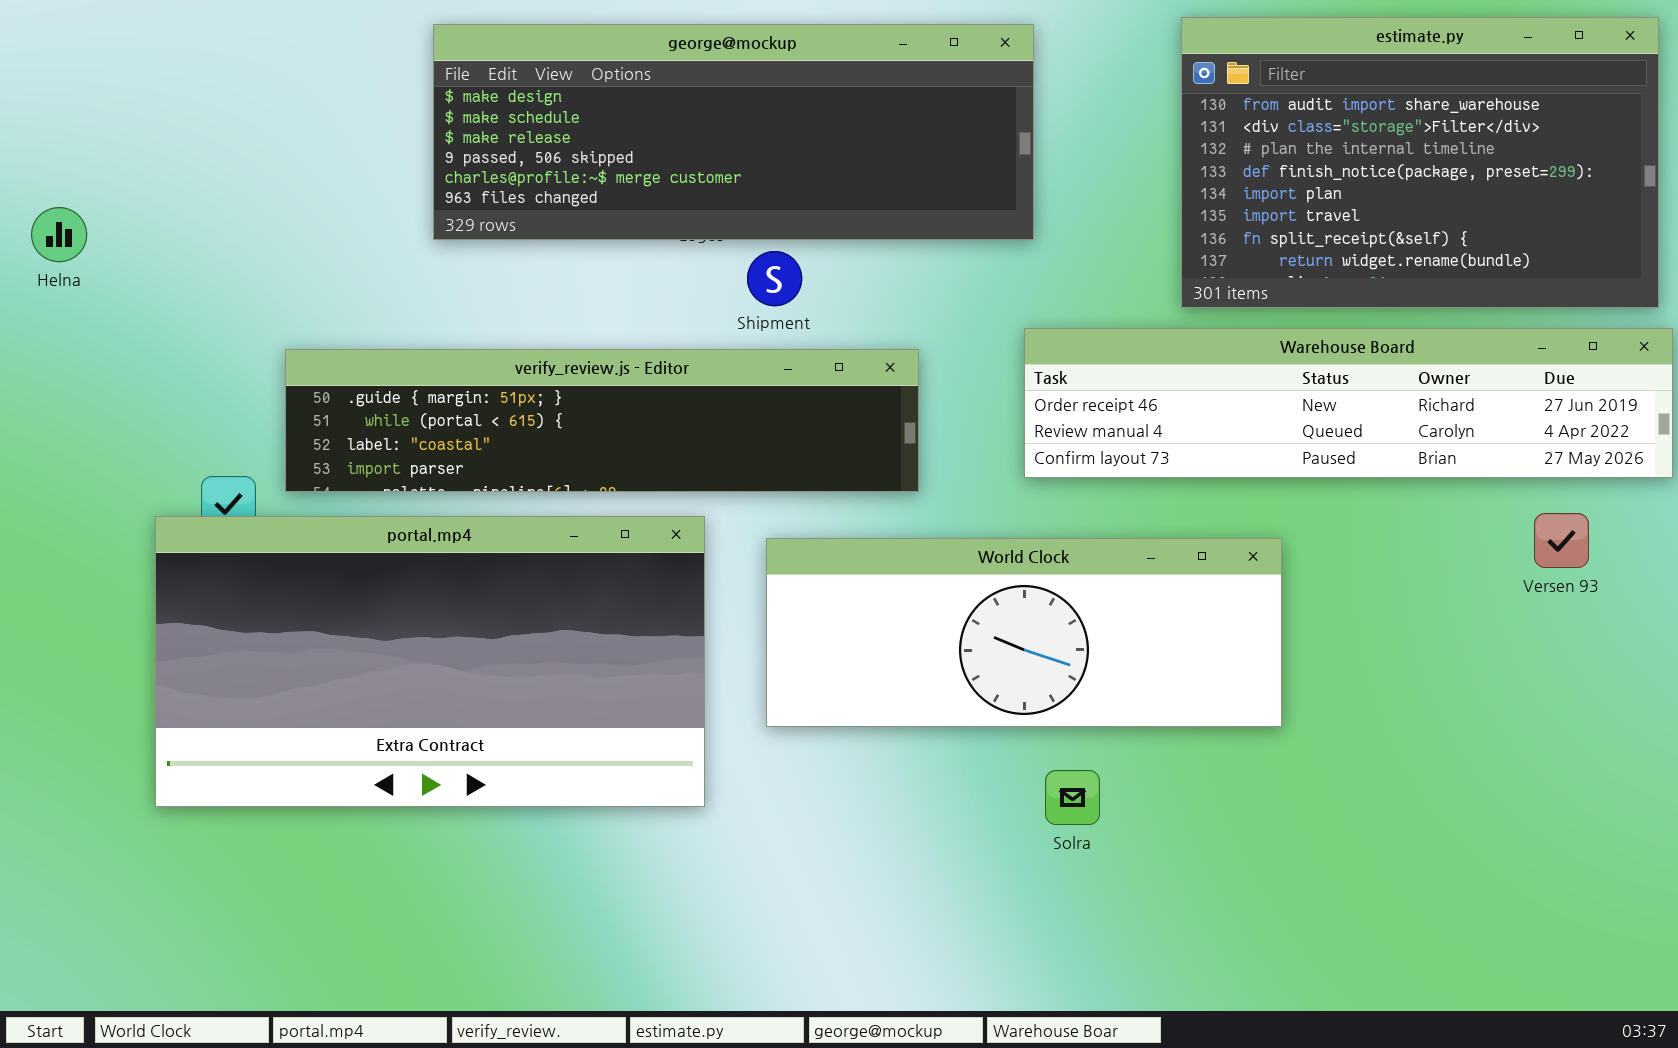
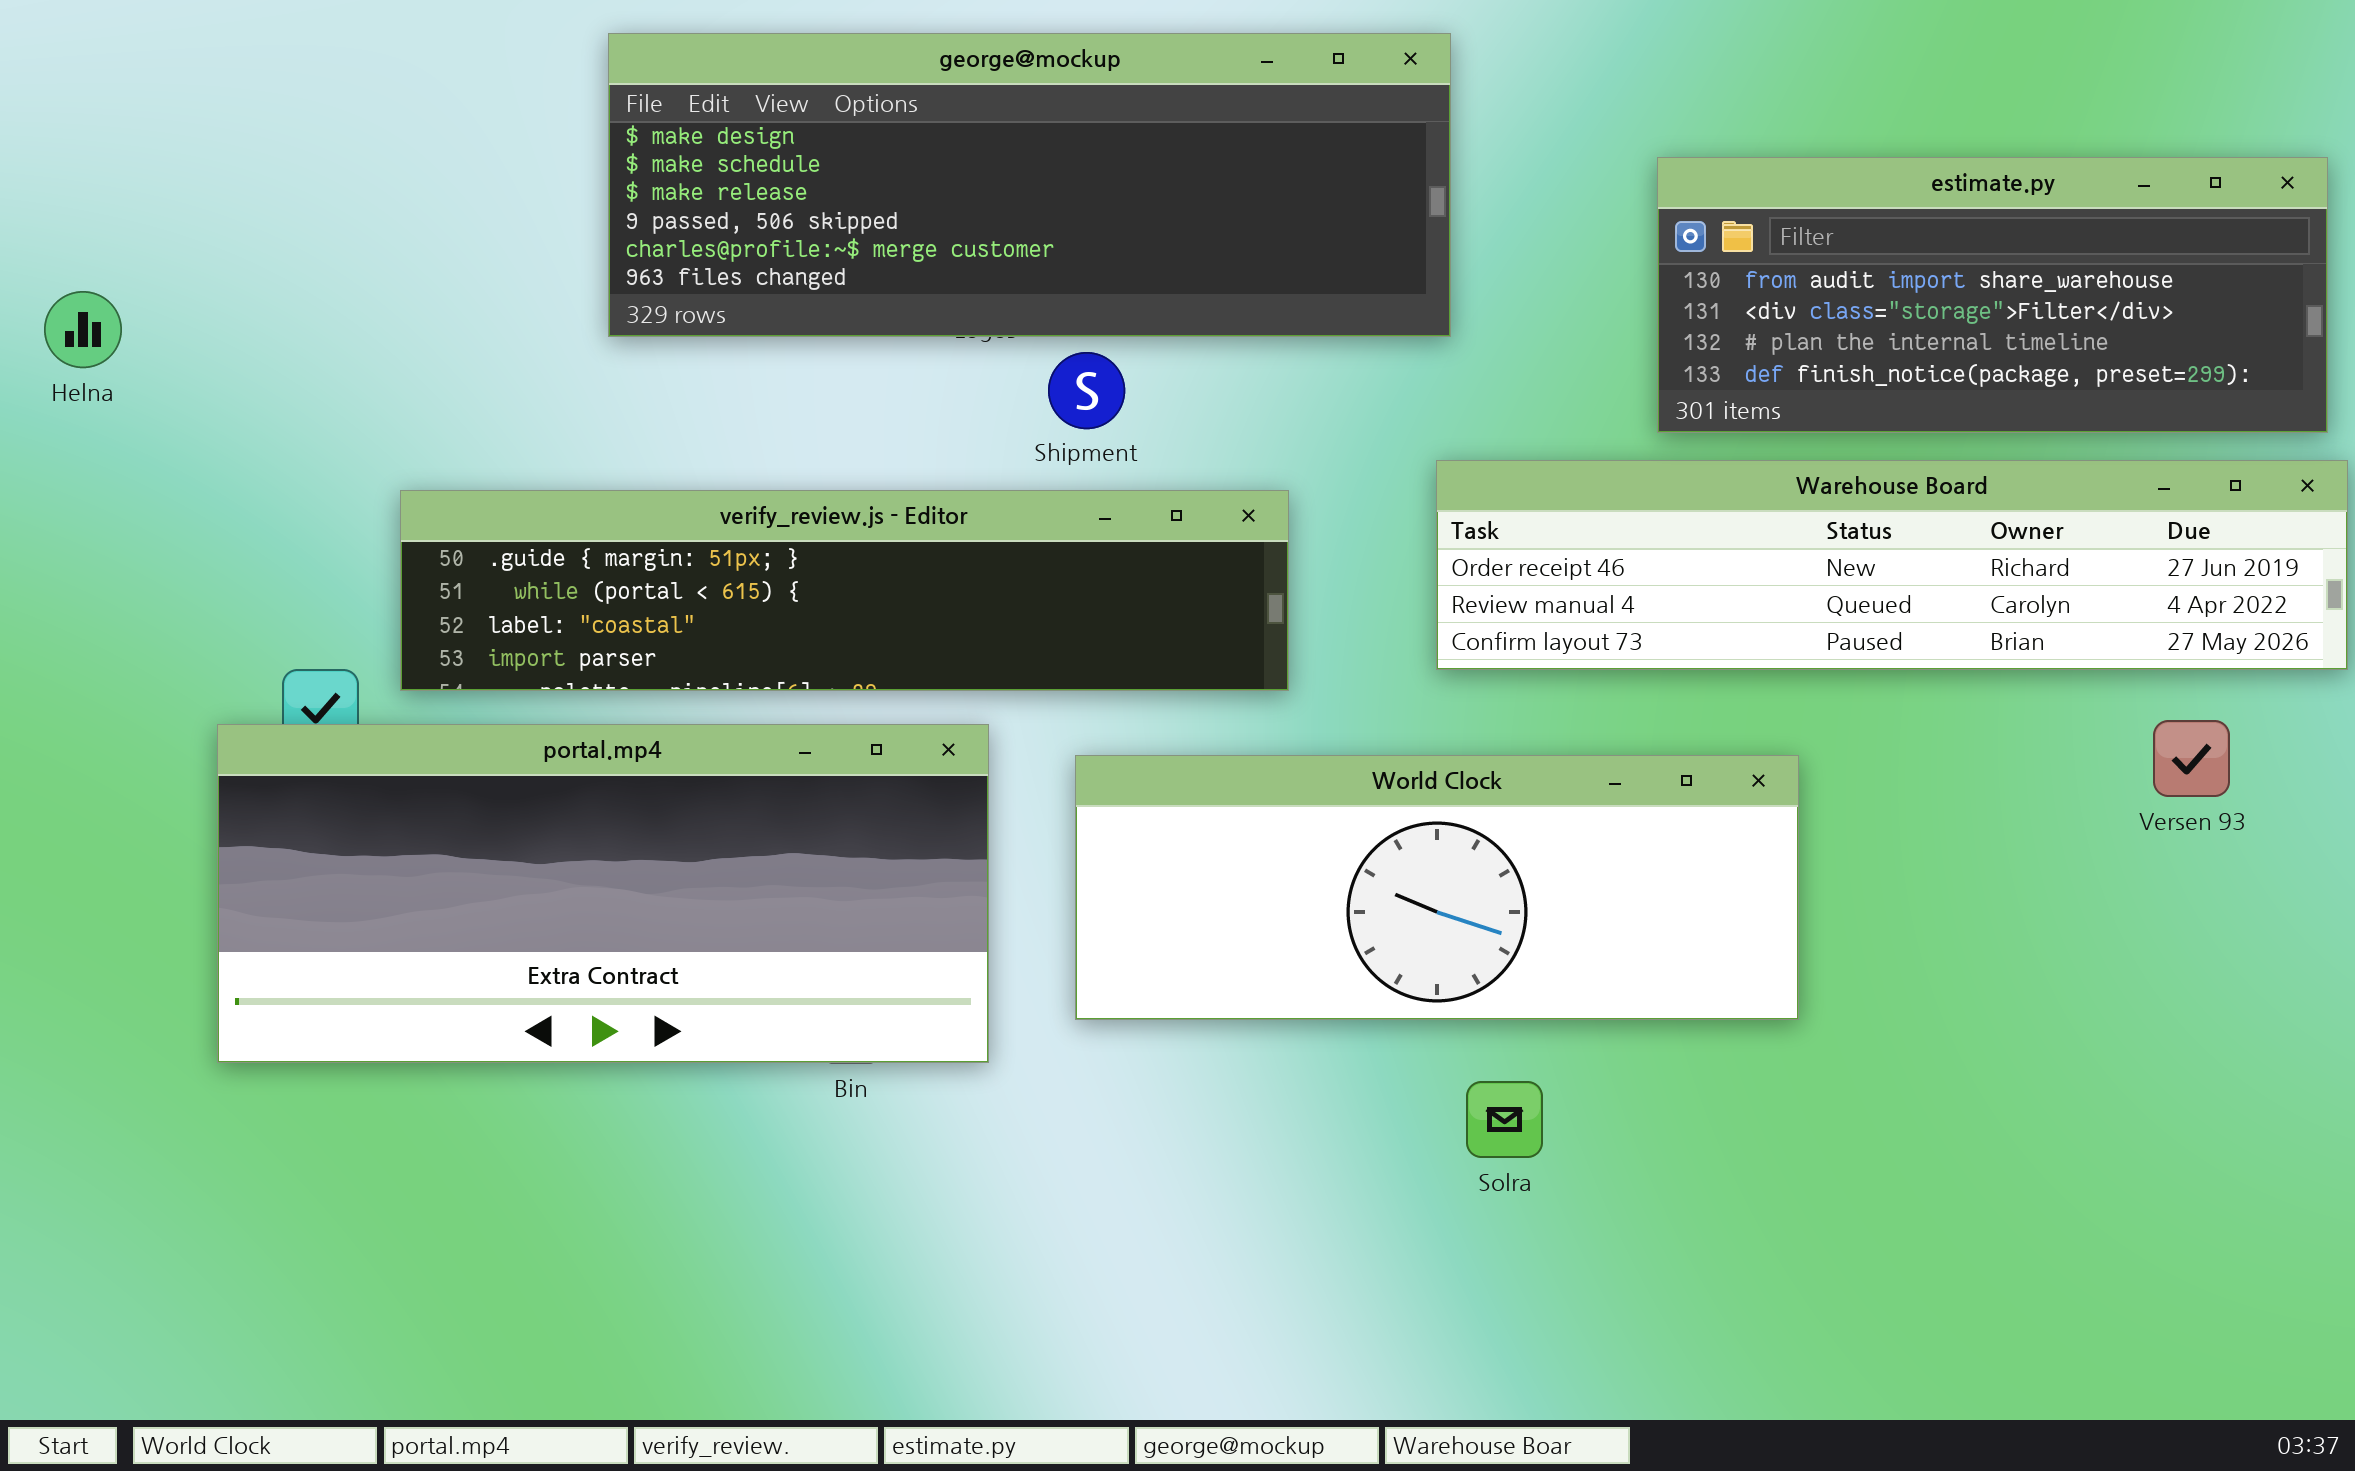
estimate.py: [1181,17,1659,308] -> [1657,157,2328,433], resized
portal.mp4: [155,516,705,807] -> [217,724,989,1063], resized

